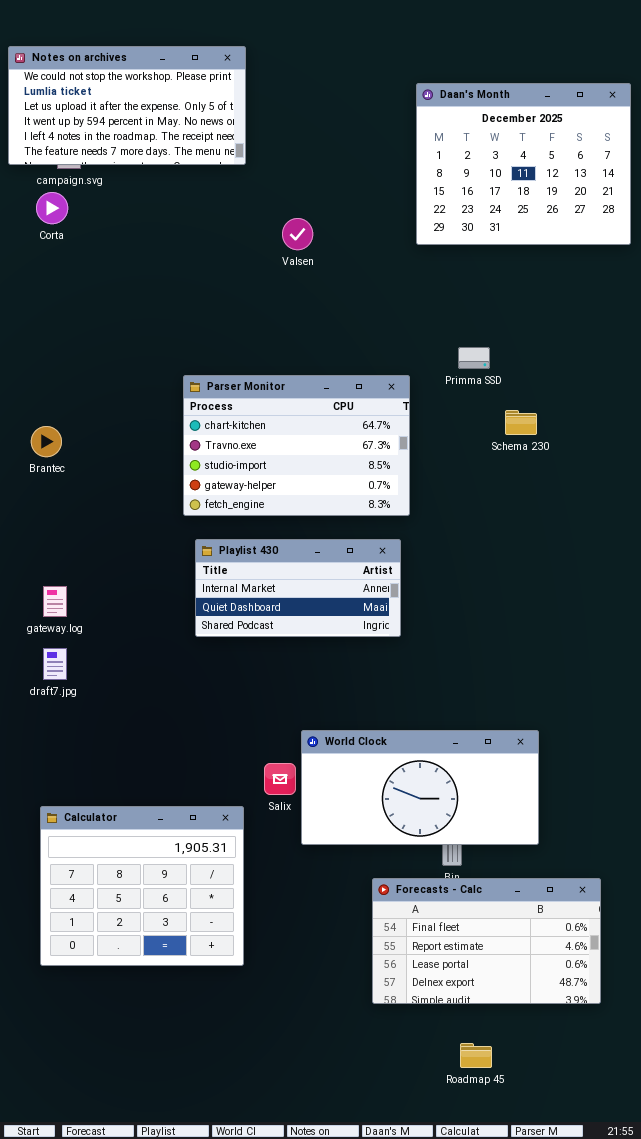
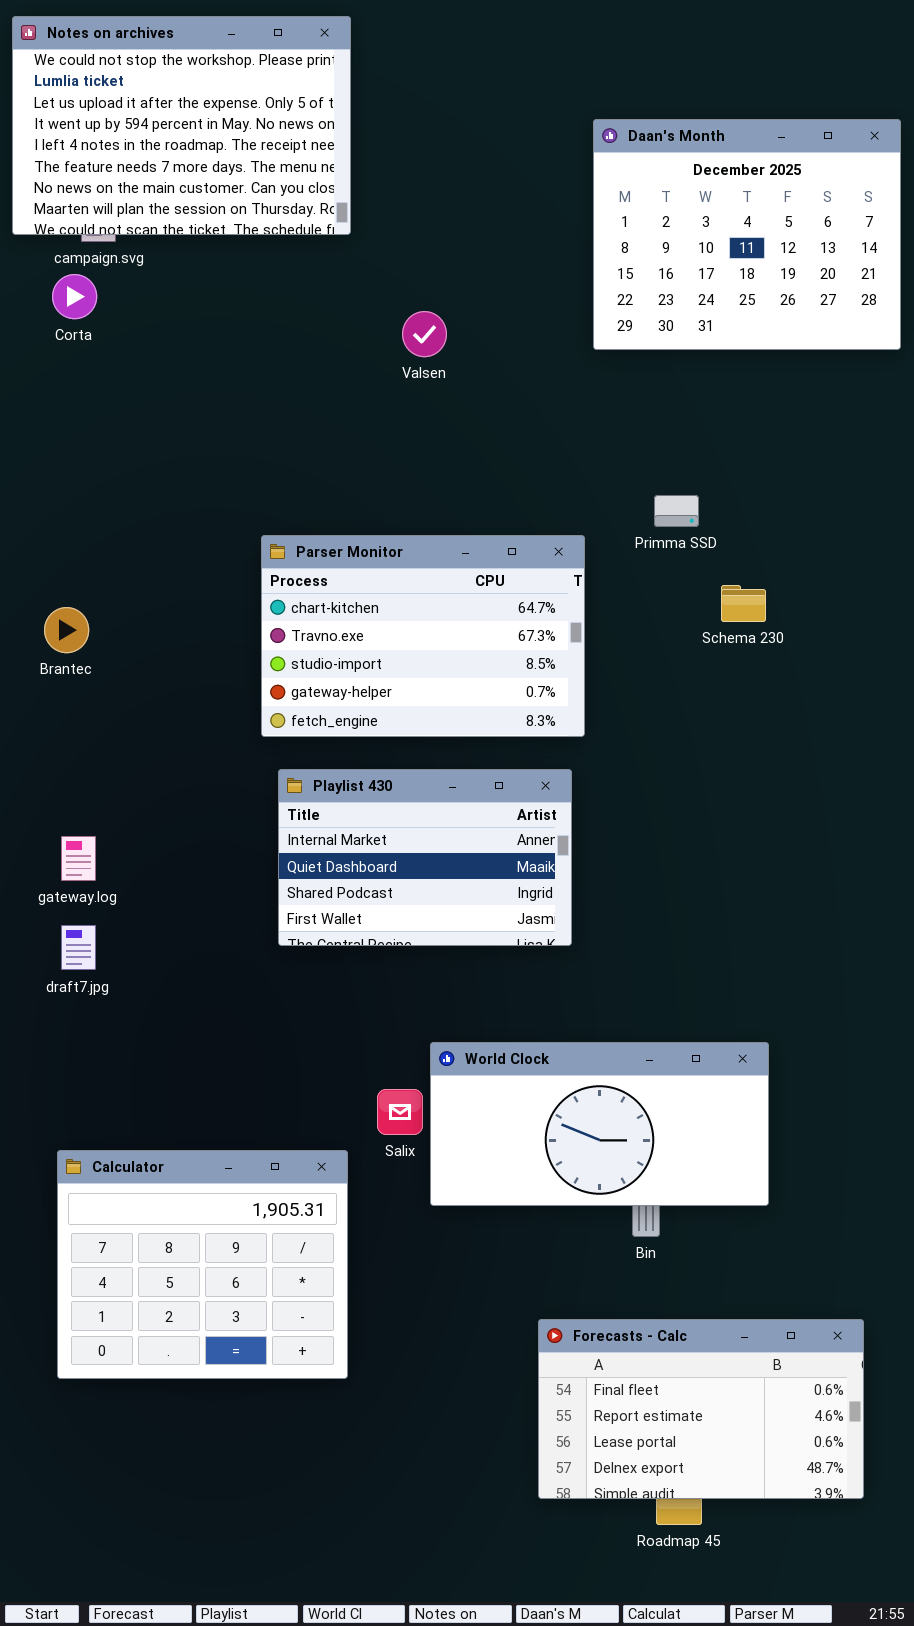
Notes on archives: [8,46,246,165] -> [12,16,351,235], resized
Playlist 430: [195,539,401,637] -> [278,769,572,946], resized
Forecasts - Calc: [372,878,601,1004] -> [538,1319,864,1499], moved

